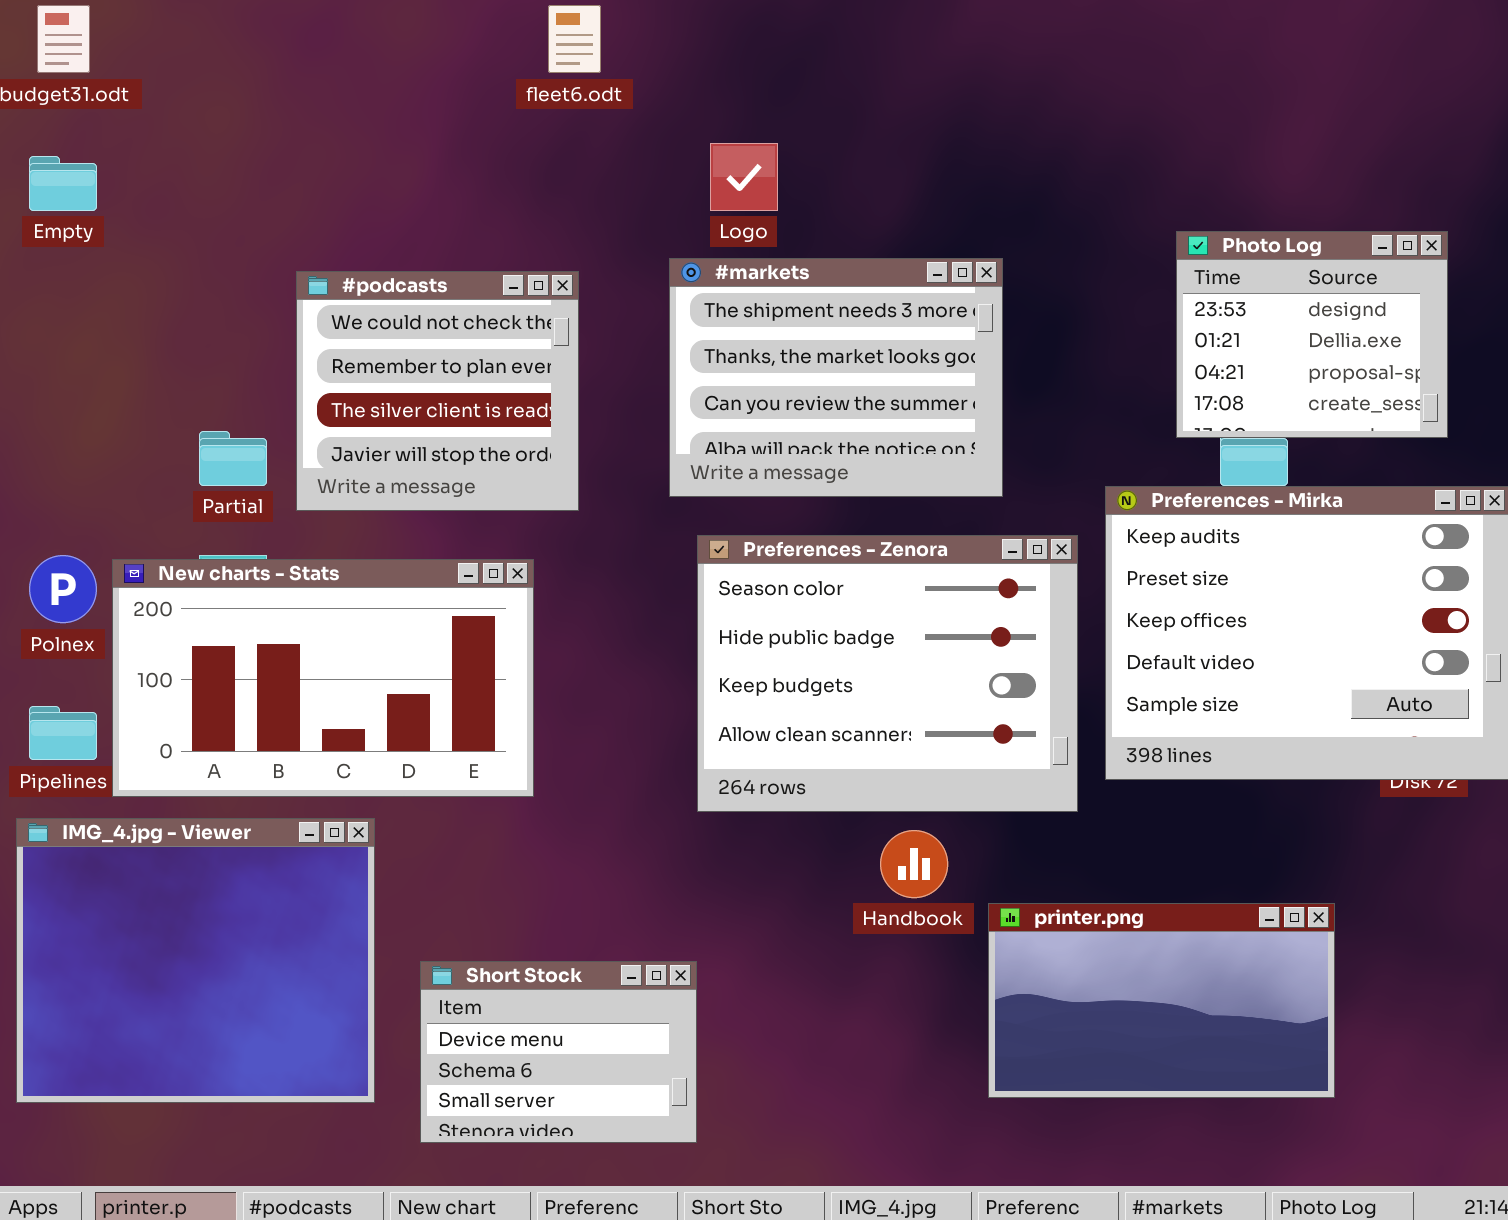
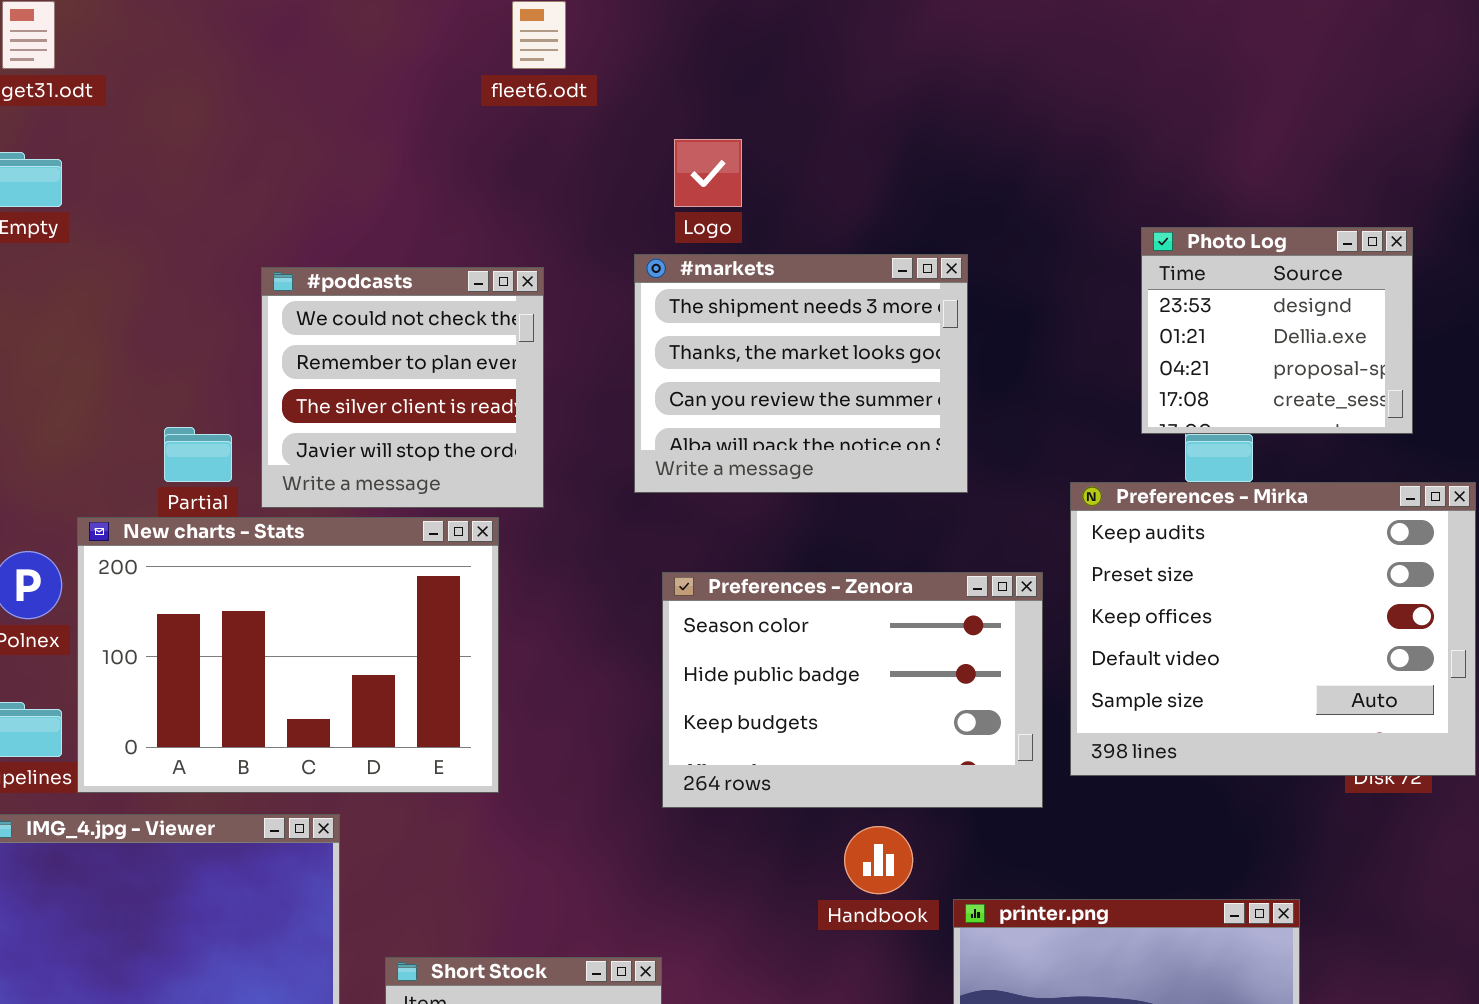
Preferences - Zenora: [697,535,1078,812] -> [662,572,1043,808], resized
New charts - Stats: [112,559,534,797] -> [77,517,499,793], resized

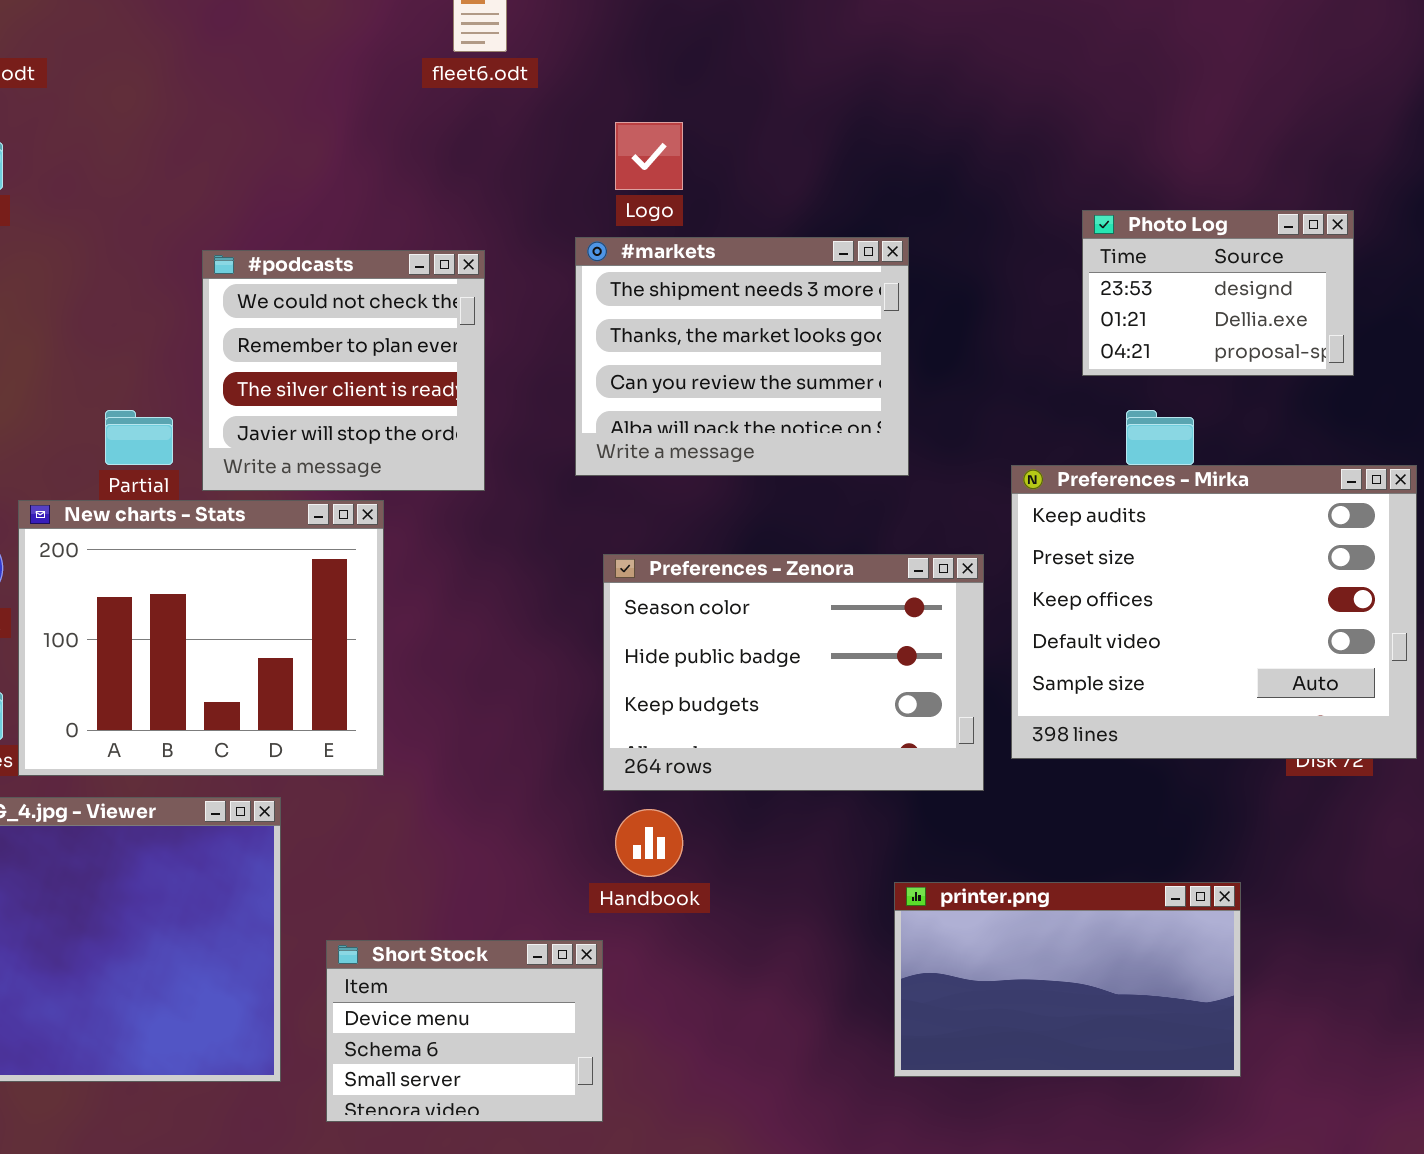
Photo Log: [1141,227,1413,434] -> [1082,210,1354,376], resized
New charts - Stats: [77,517,499,793] -> [18,500,384,776], resized
Handbook: [844,826,913,894] -> [615,809,683,877], moved

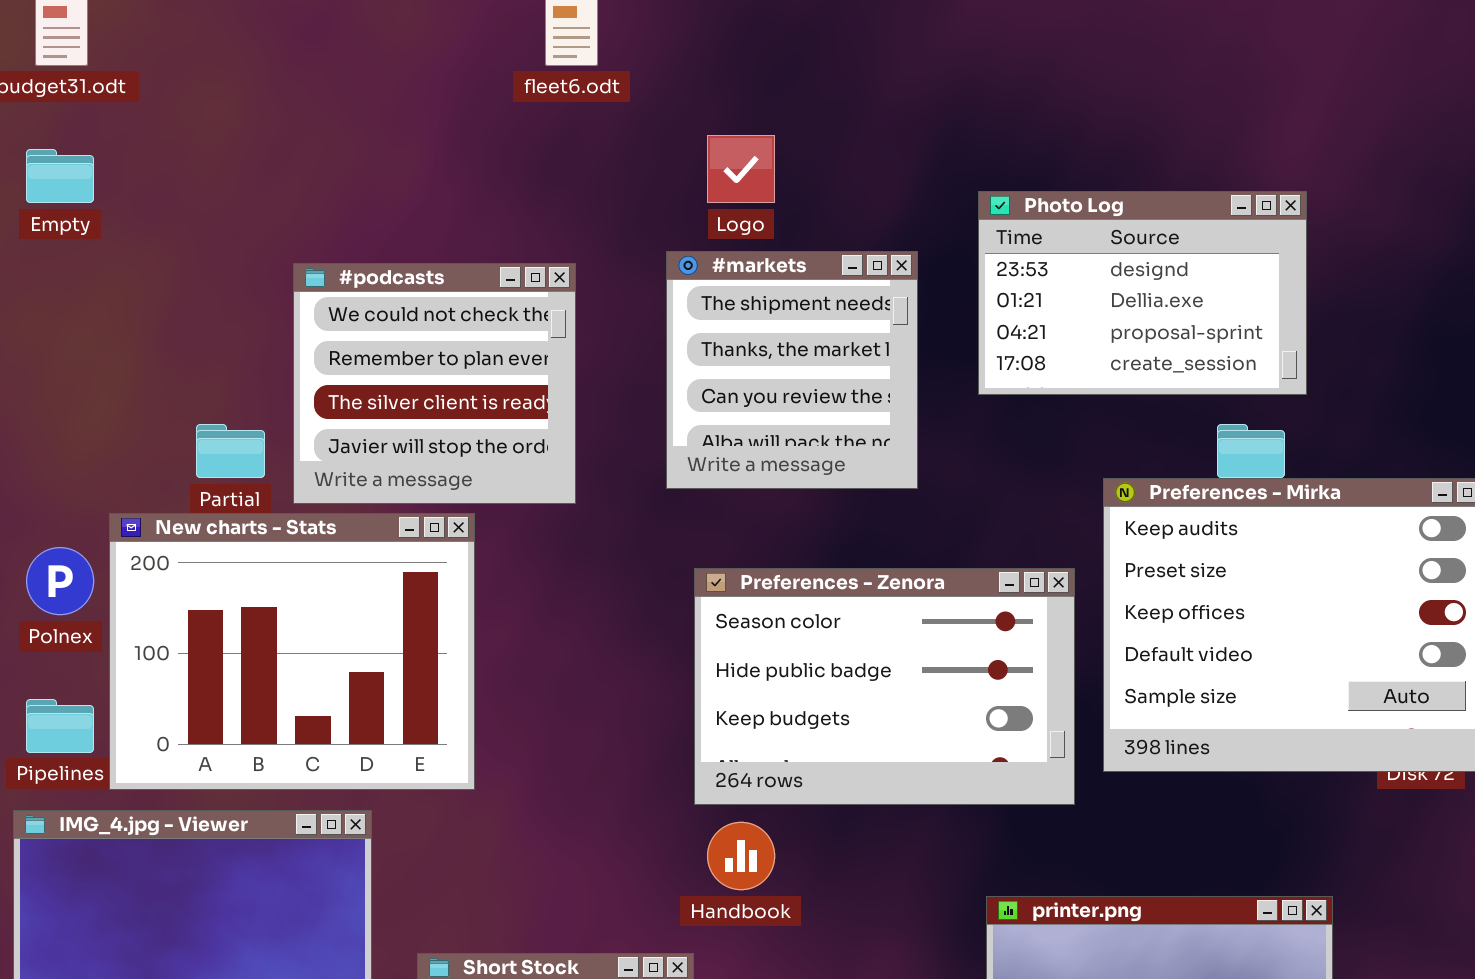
Photo Log: [1082,210,1354,376] -> [978,191,1307,395], moved, resized
#markets: [575,237,909,476] -> [666,251,918,489], resized

